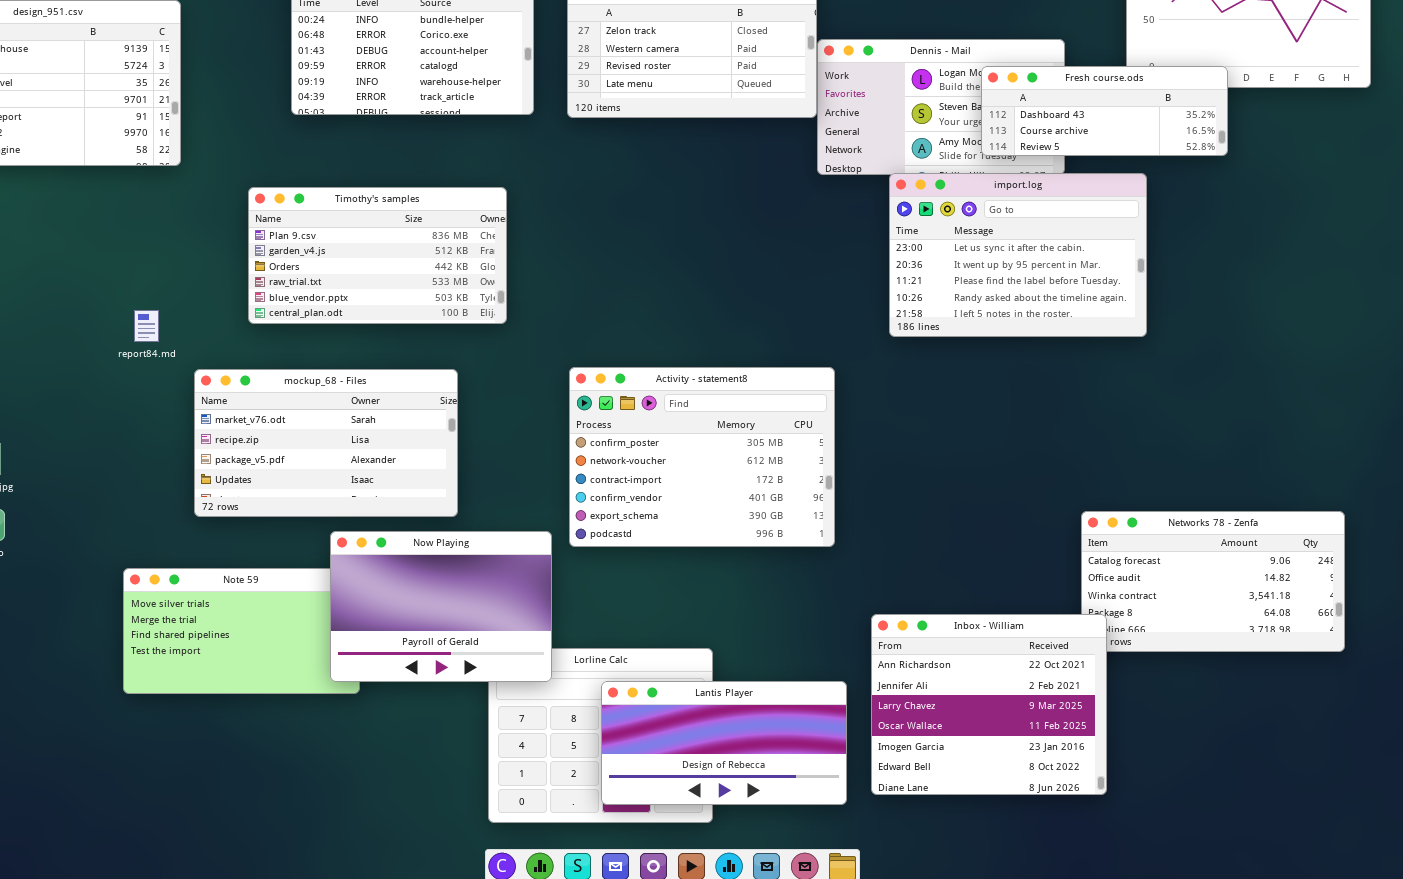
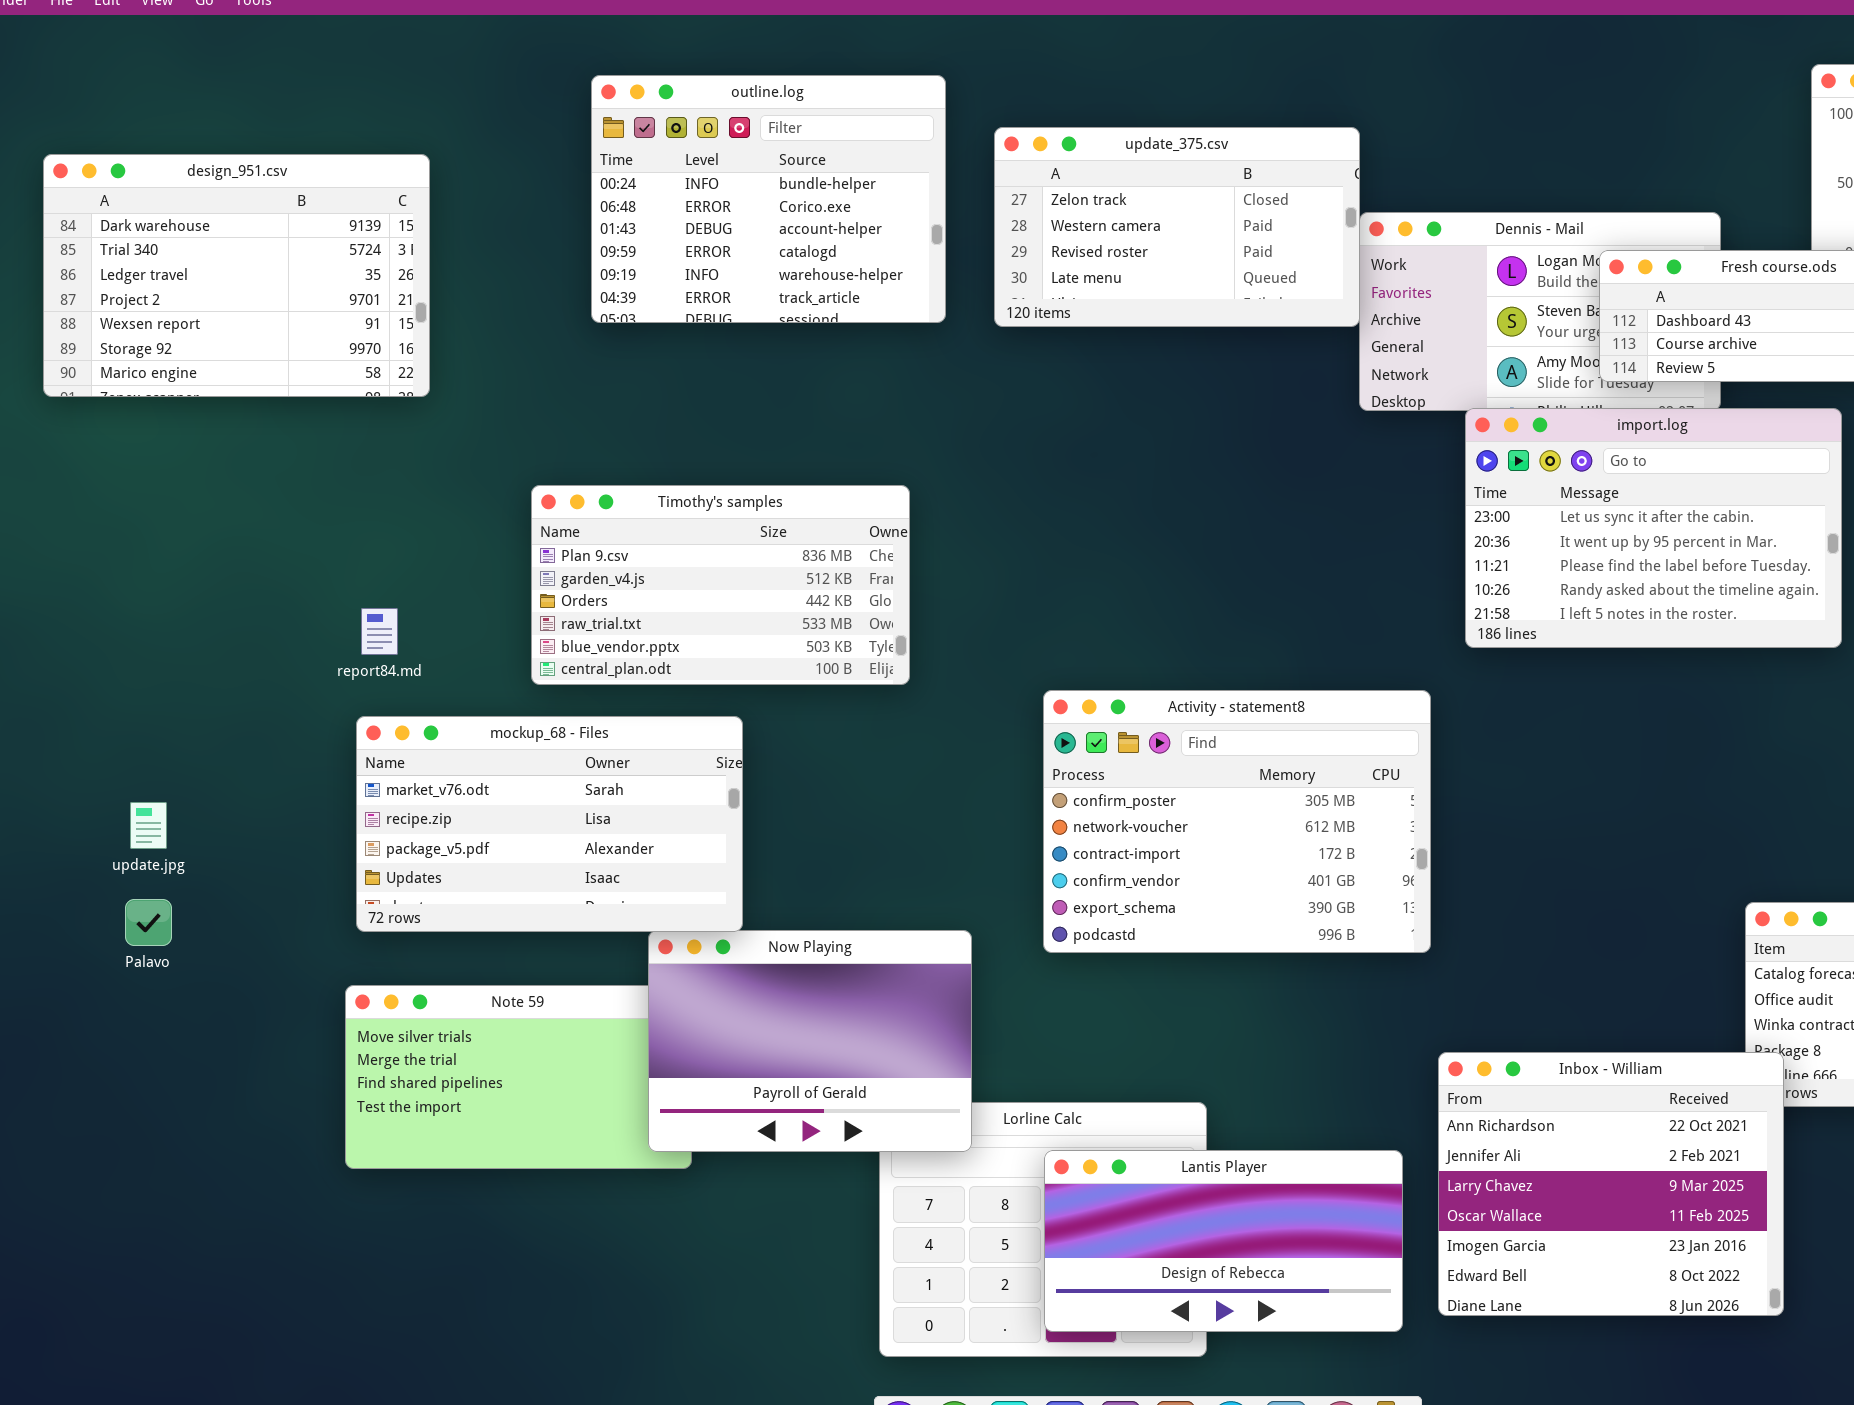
Timothy's samples: [248,187,507,324] -> [531,485,910,685], moved
Activity - statement8: [569,367,835,547] -> [1043,690,1431,953], moved
mockup_68 - Files: [194,369,458,517] -> [356,716,743,932], moved

